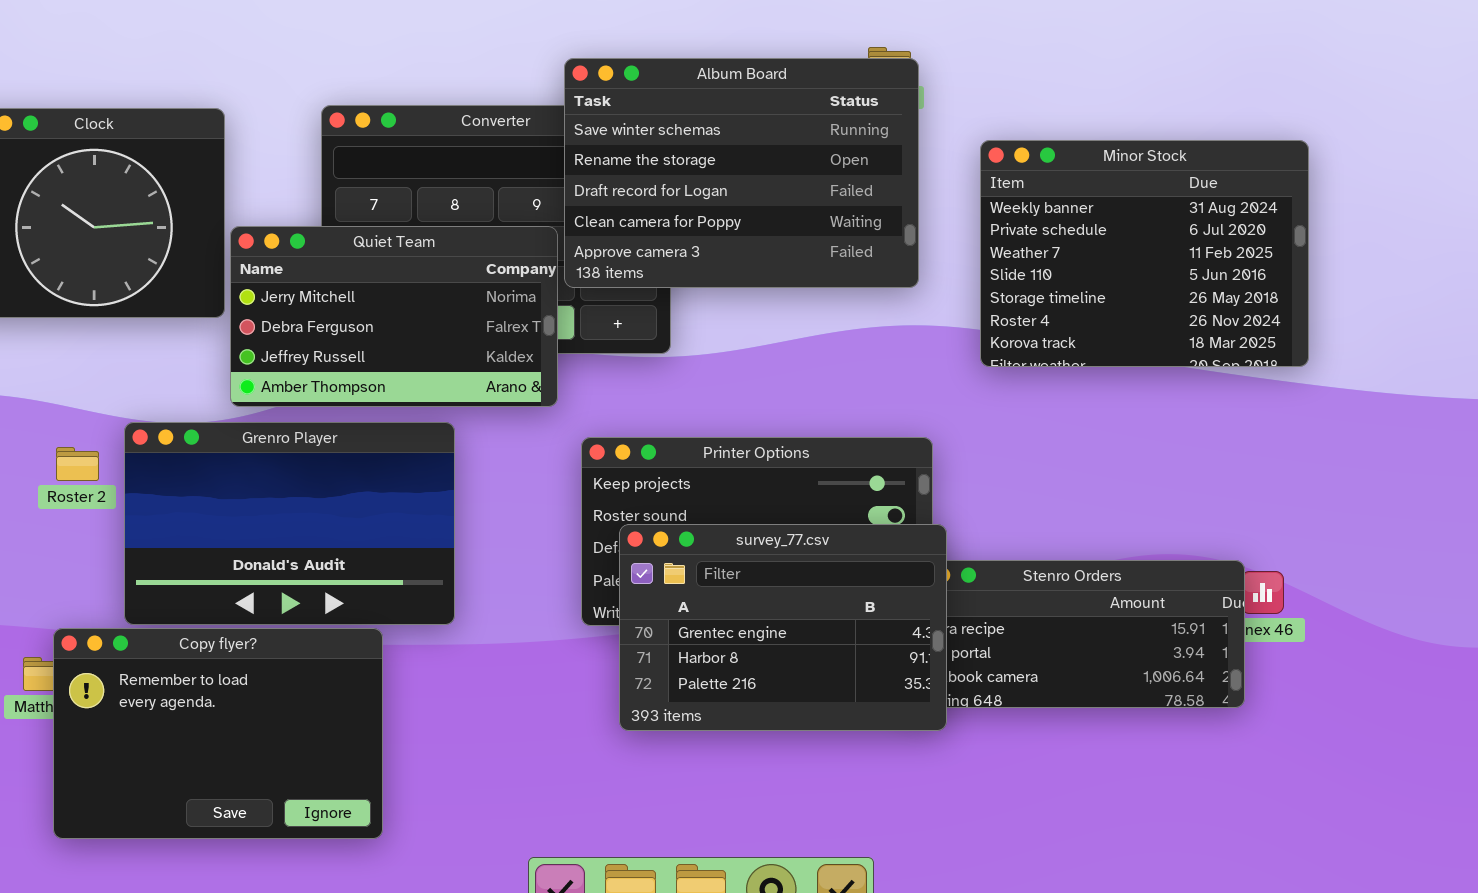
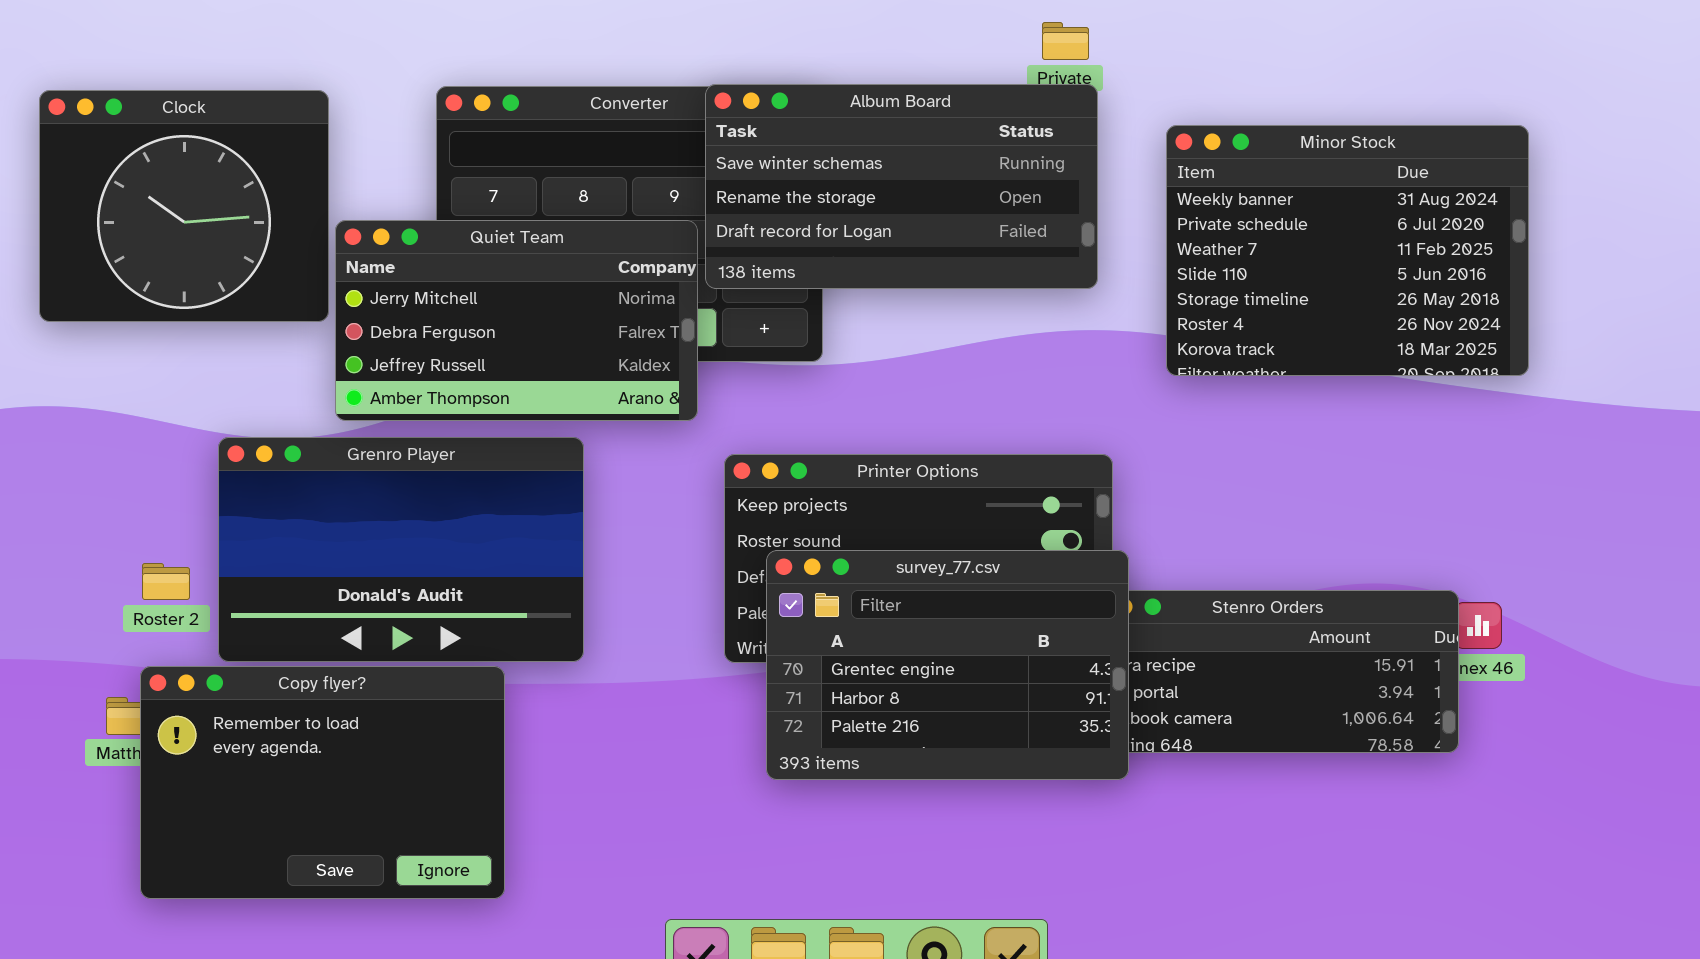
Album Board: [564,58,919,288] -> [705,84,1098,289], resized
Roster 2: [56,447,99,481] -> [142,563,190,600], moved

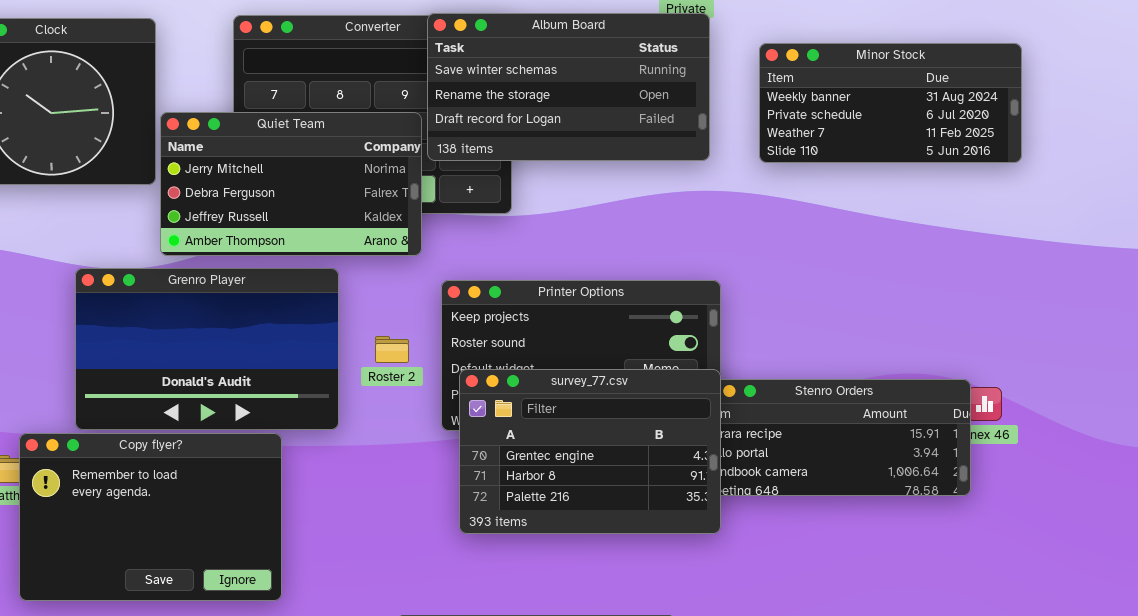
Minor Stock: [1166,125,1529,376] -> [759,43,1022,163], resized
survey_77.csv: [766,550,1129,780] -> [459,369,721,534], moved
Roster 2: [142,563,190,600] -> [375,336,409,363], moved

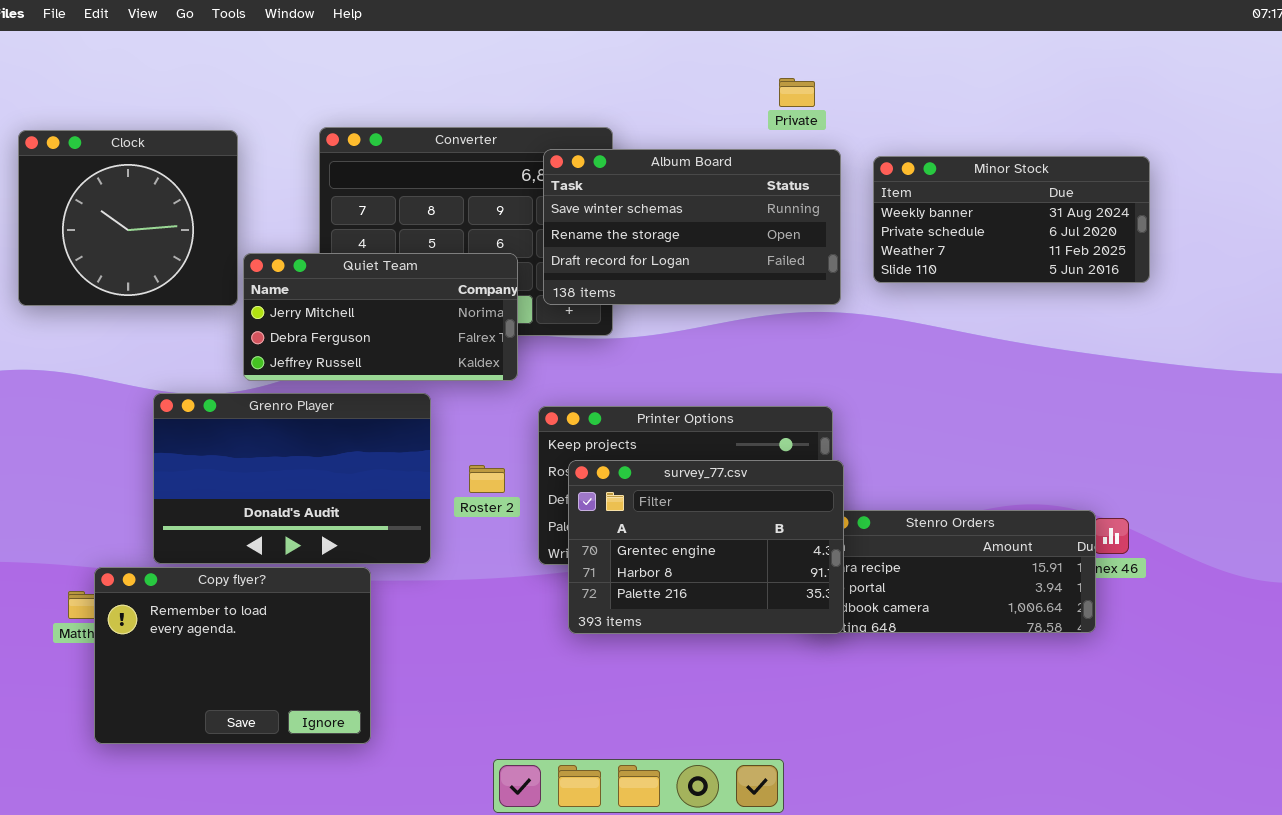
Album Board: [427,13,710,161] -> [543,149,841,305], moved
Quiet Team: [160,112,422,256] -> [243,253,518,381], resized
survey_77.csv: [459,369,721,534] -> [568,460,844,634], moved

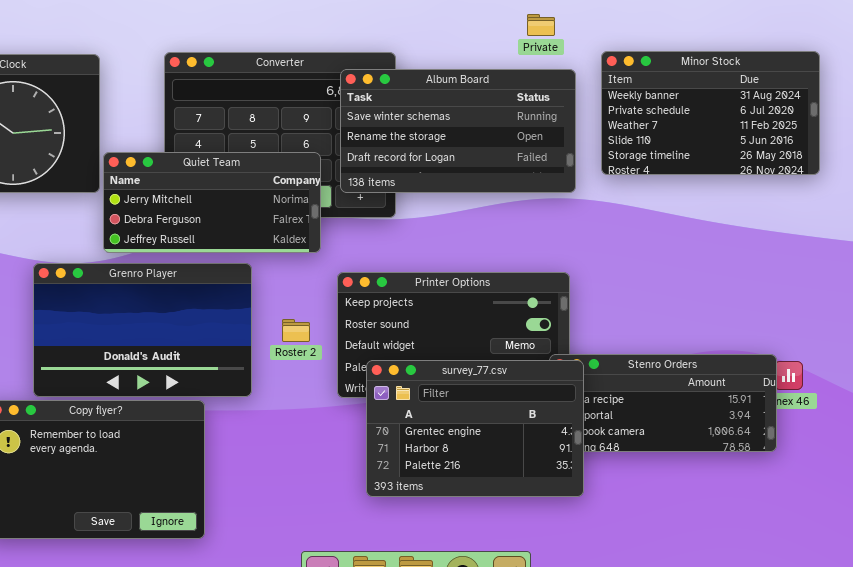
Minor Stock: [873,156,1150,283] -> [601,51,820,175], resized
survey_77.csv: [568,460,844,634] -> [366,360,584,497], moved

